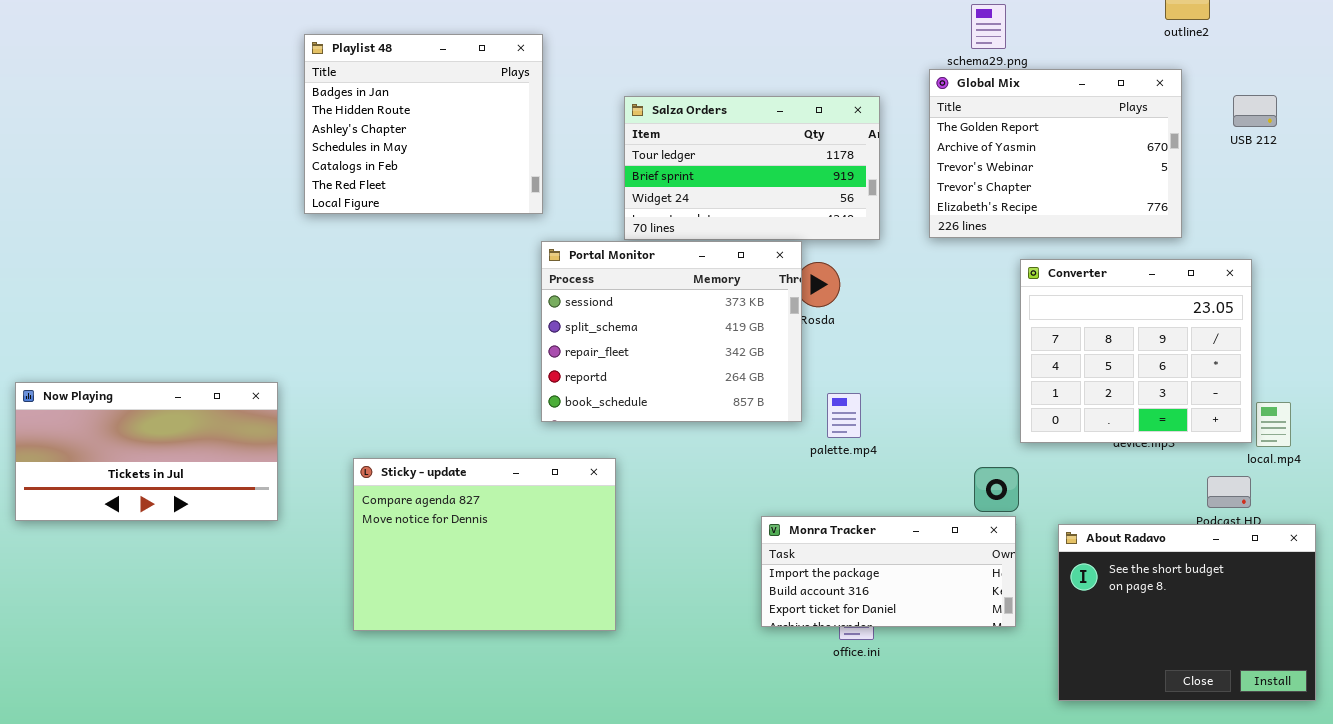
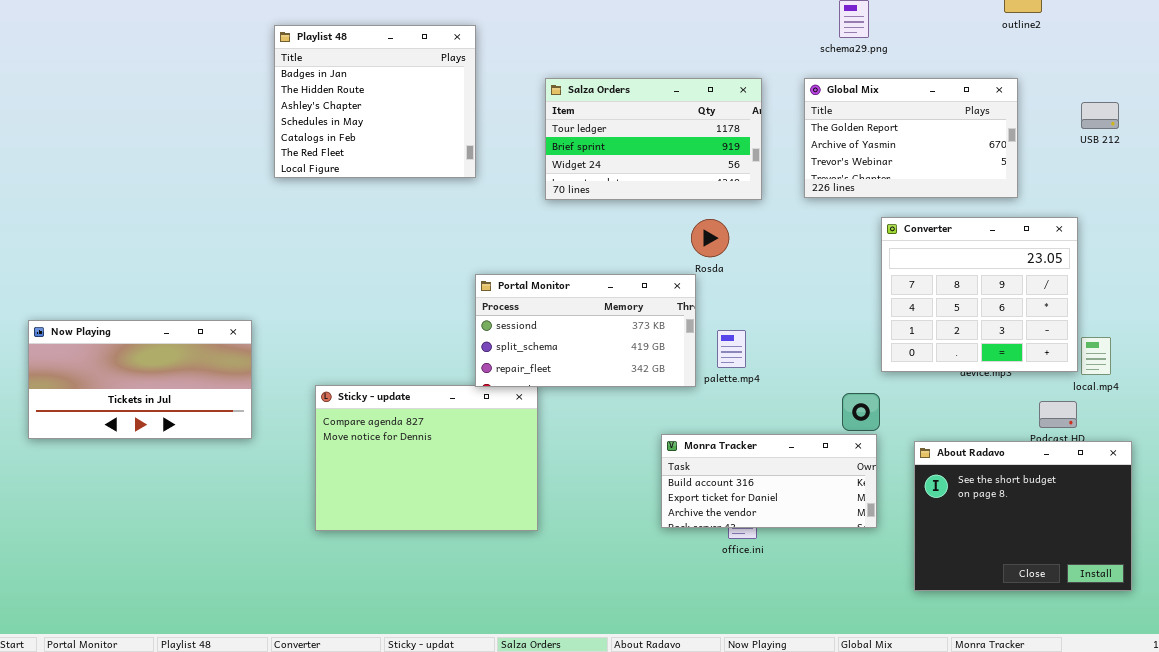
Global Mix: [929,69,1182,238] -> [804,78,1018,198], resized
USB 212: [1233,95,1277,127] -> [1081,102,1119,129], moved
Portal Monitor: [541,241,802,422] -> [475,274,696,387], moved, resized
Monra Tracker: [761,516,1016,627] -> [661,434,877,528], scrolled down 1 row

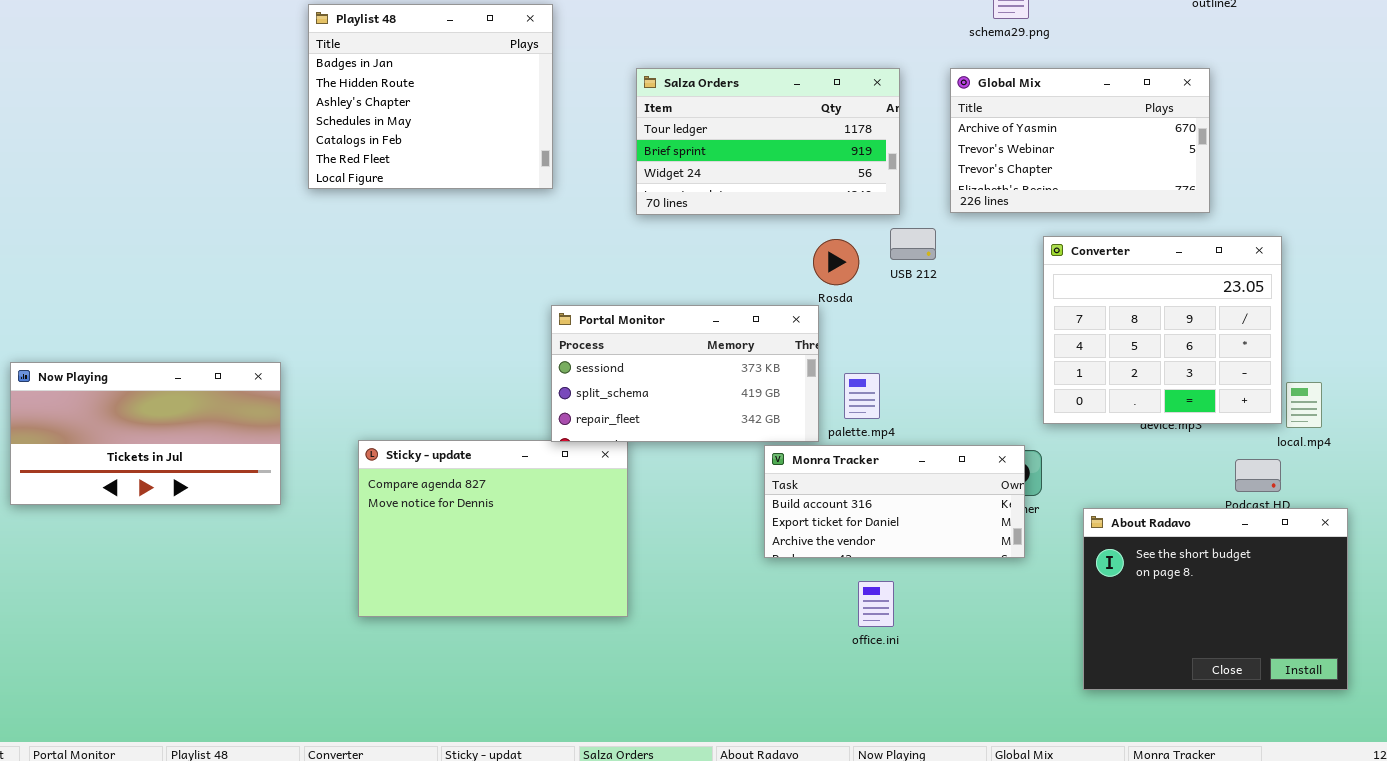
Global Mix: [804,78,1018,198] -> [950,68,1210,213], scrolled down 1 row
USB 212: [1081,102,1119,129] -> [890,228,936,260], moved
Monra Tracker: [661,434,877,528] -> [764,445,1025,558], moved

